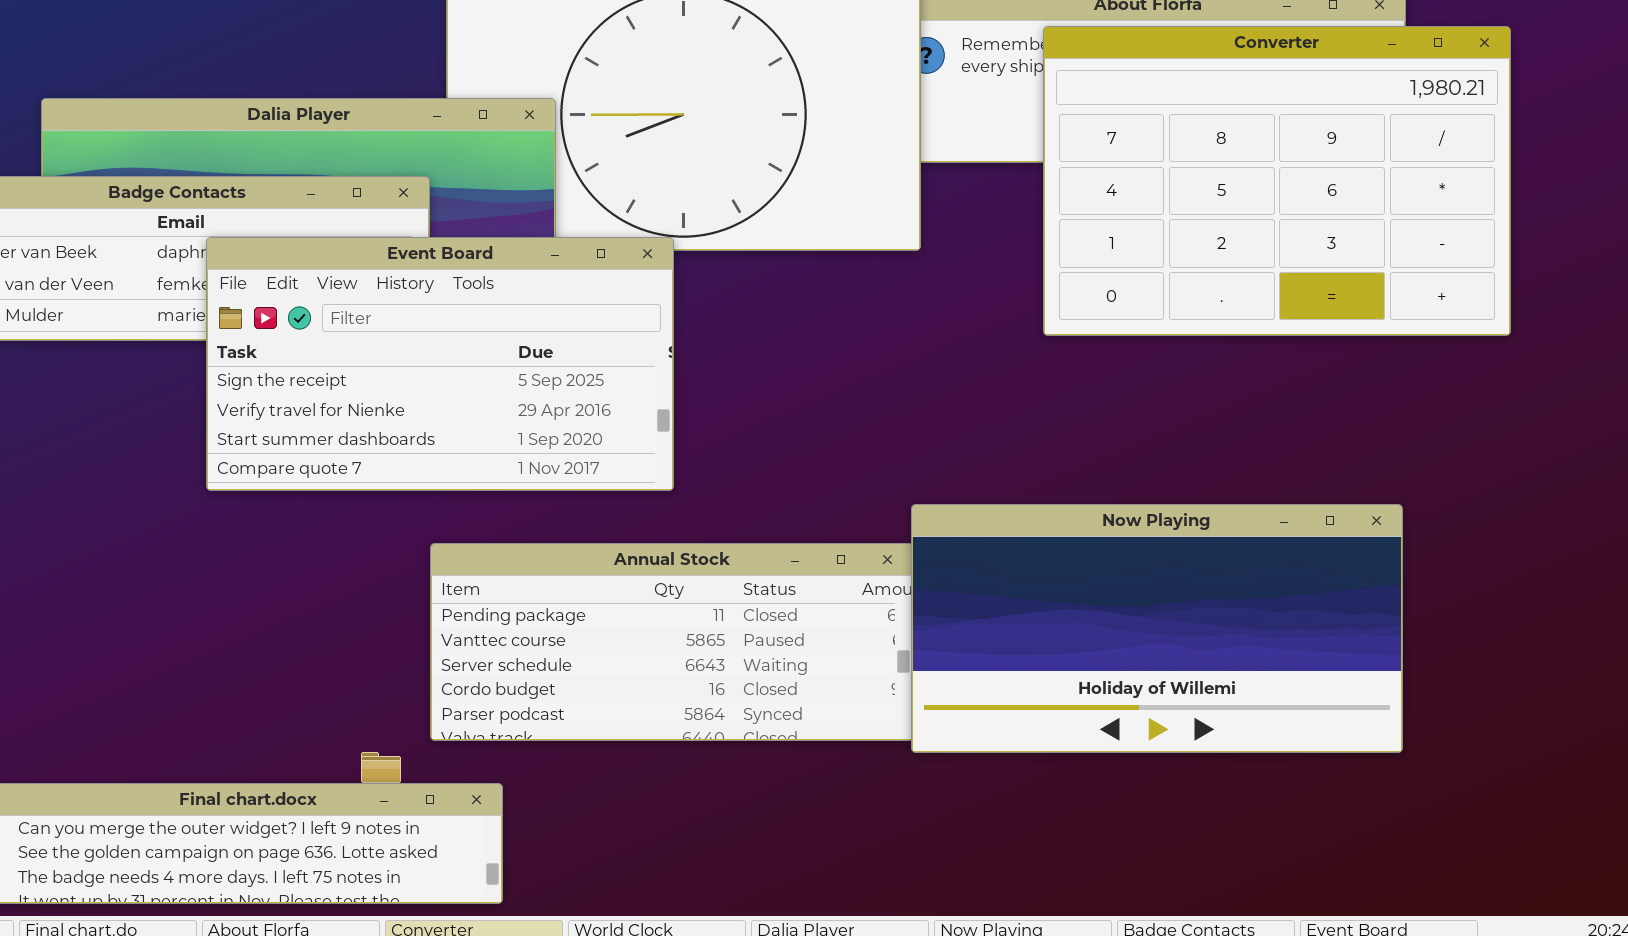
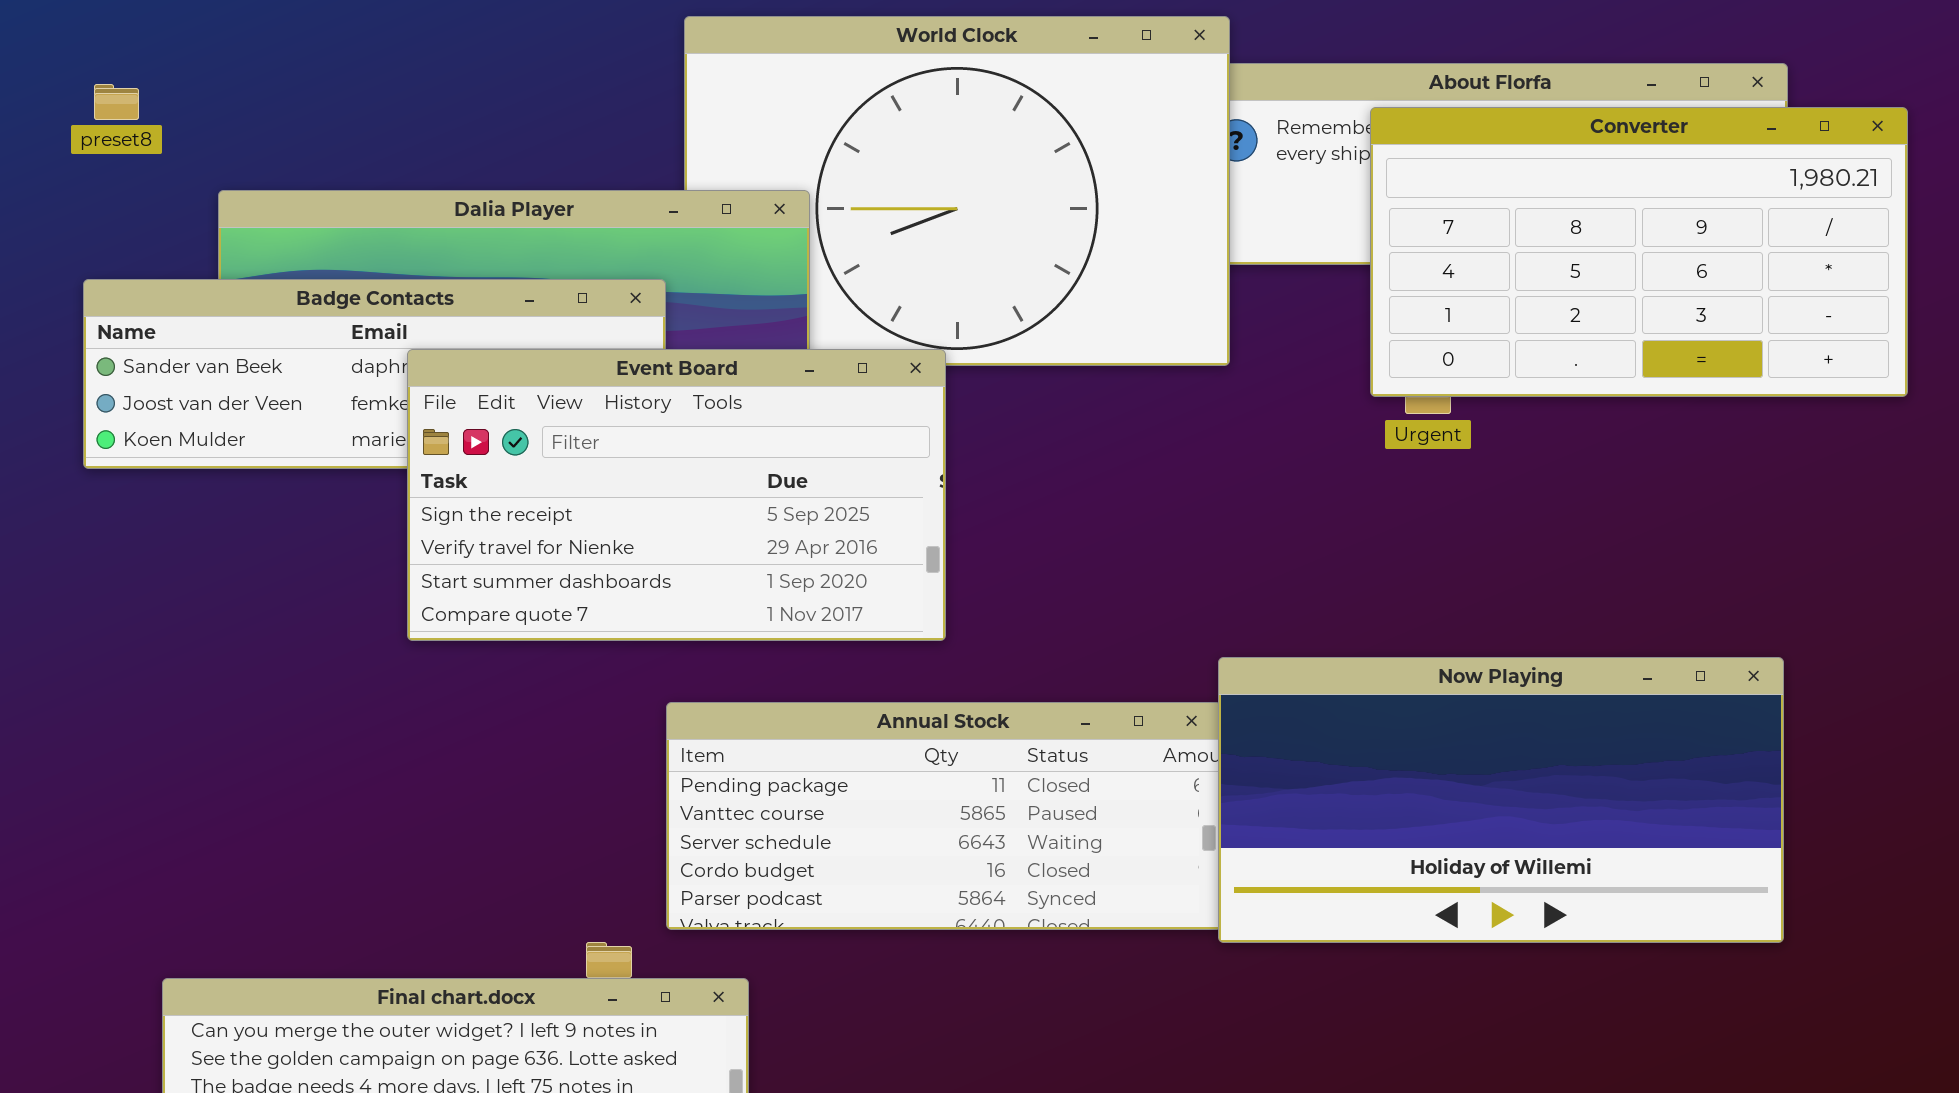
Converter: [1043,26,1511,336] -> [1370,107,1908,397], resized

